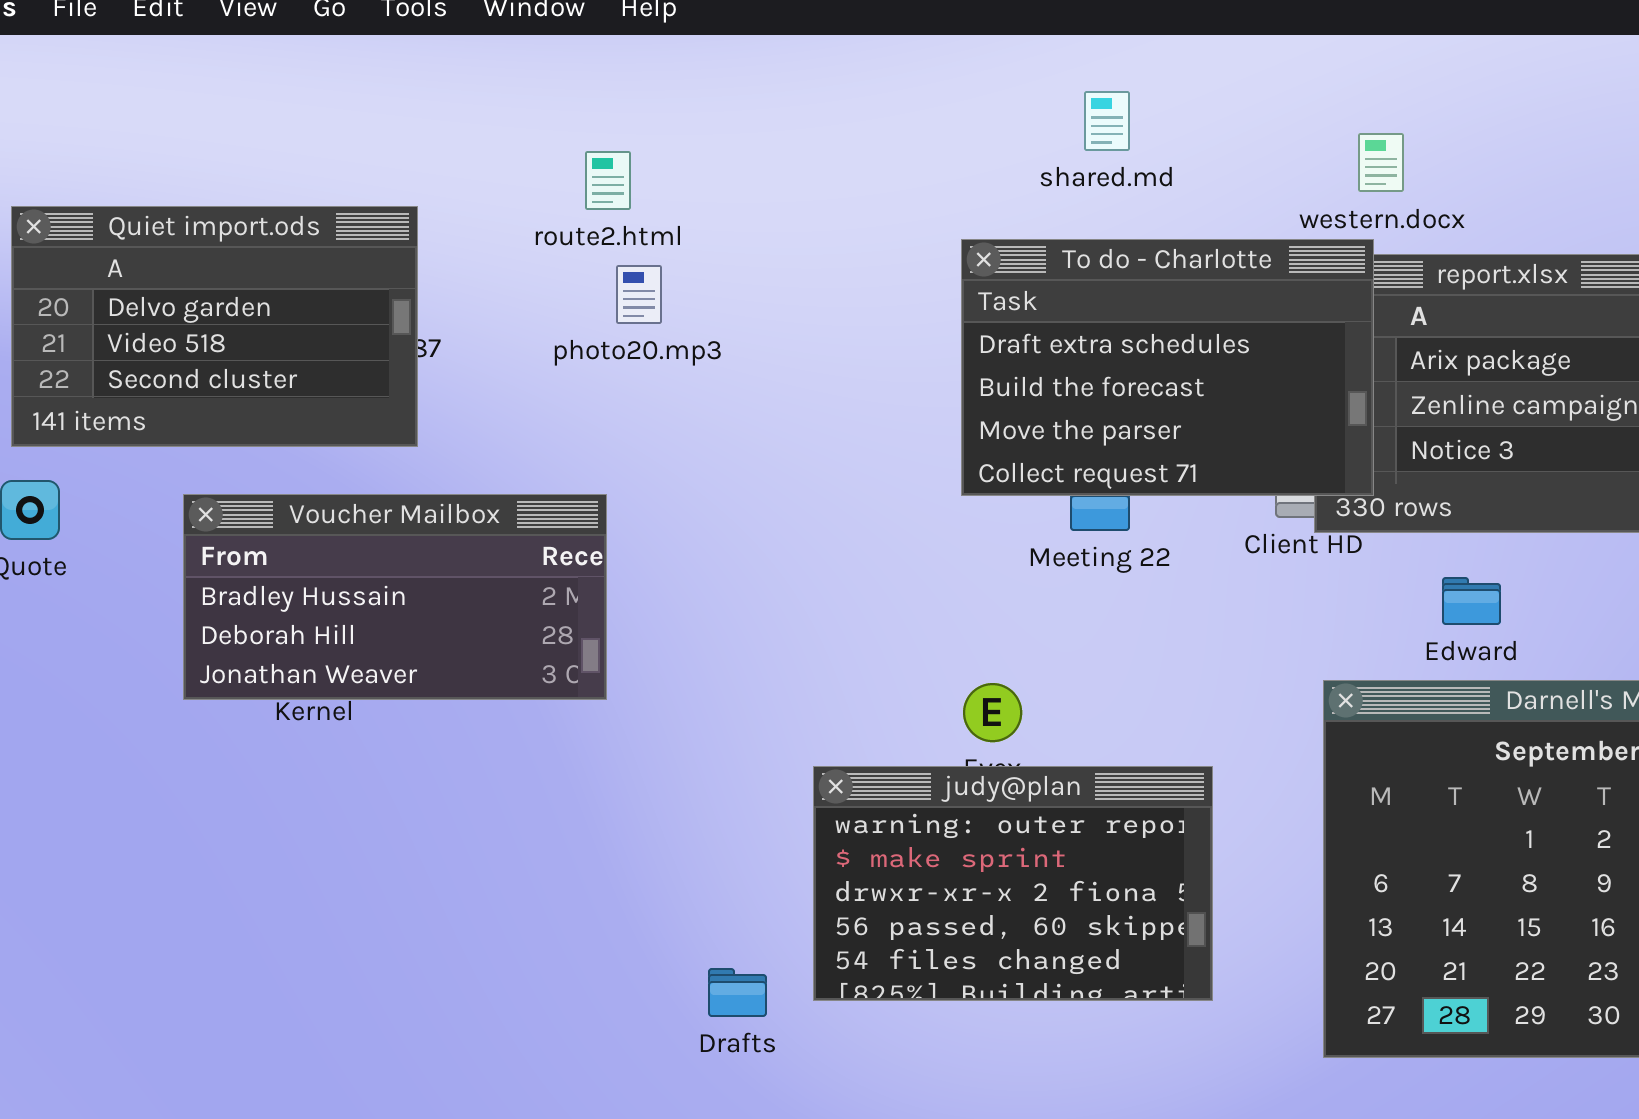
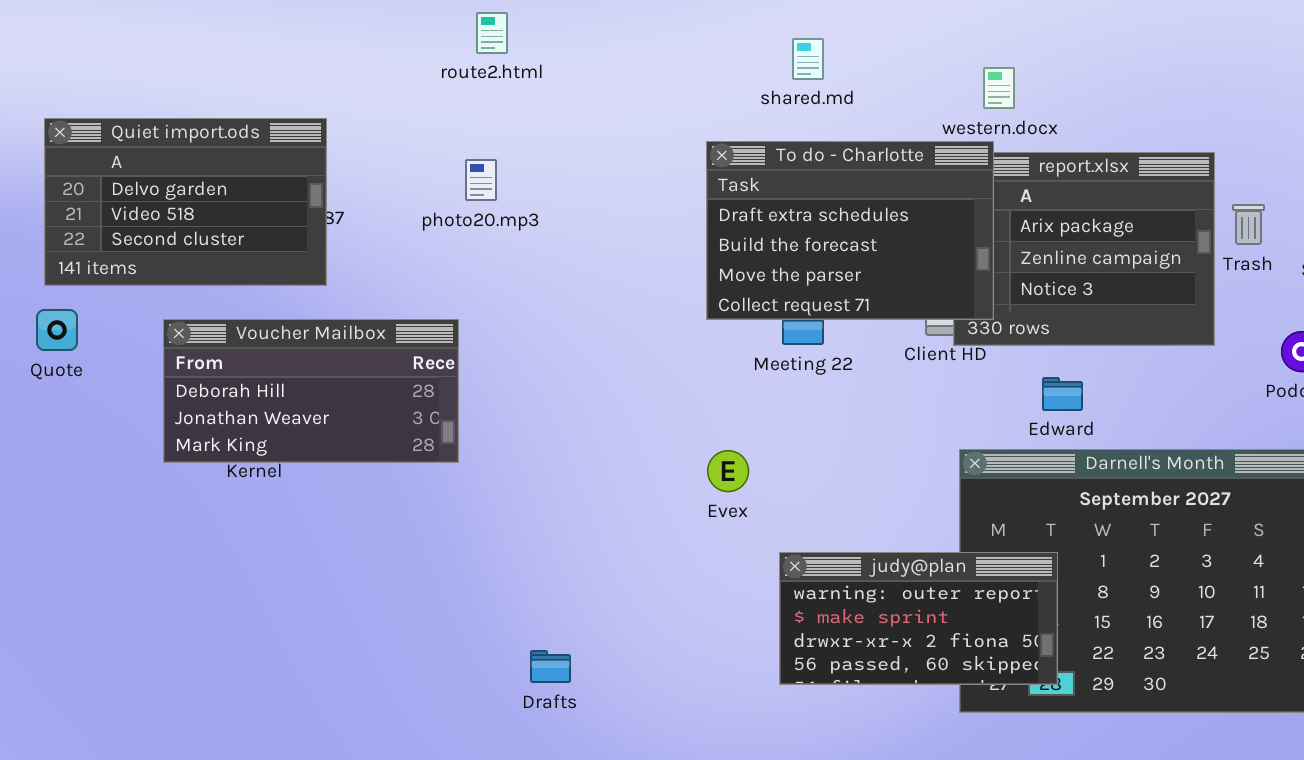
route2.html: [585,151,631,210] -> [476,12,508,54], moved
Voucher Mailbox: [183,494,607,700] -> [163,319,459,463], scrolled down 1 row
judy@plan: [813,766,1213,1001] -> [779,552,1058,685], moved, resized

